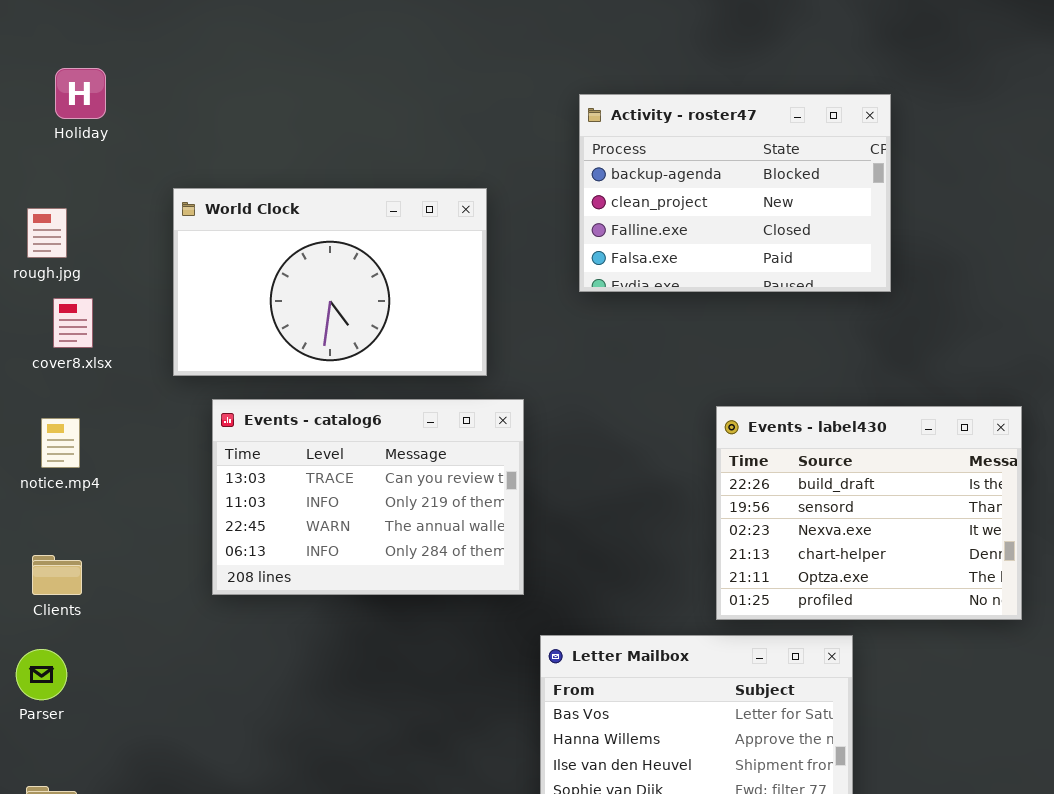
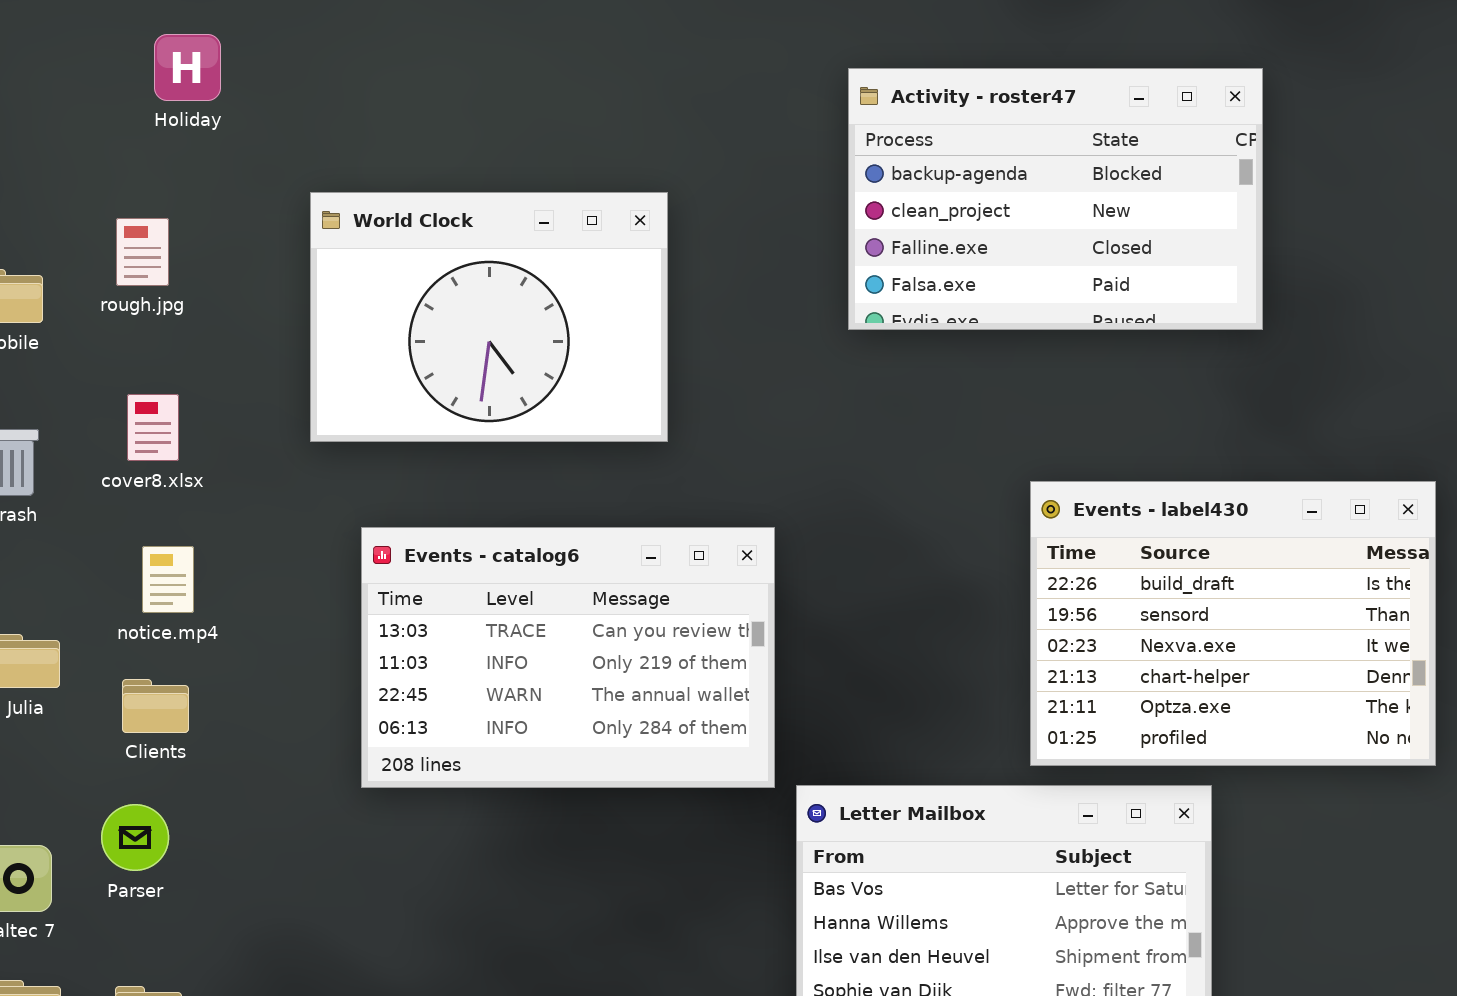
World Clock: [173,188,487,376] -> [310,192,668,442], resized
cover8.xlsx: [53,298,93,348] -> [127,394,179,461], moved
Events - catalog6: [212,399,524,595] -> [361,527,775,788], moved
notice.mp4: [41,418,80,468] -> [142,546,194,613], moved

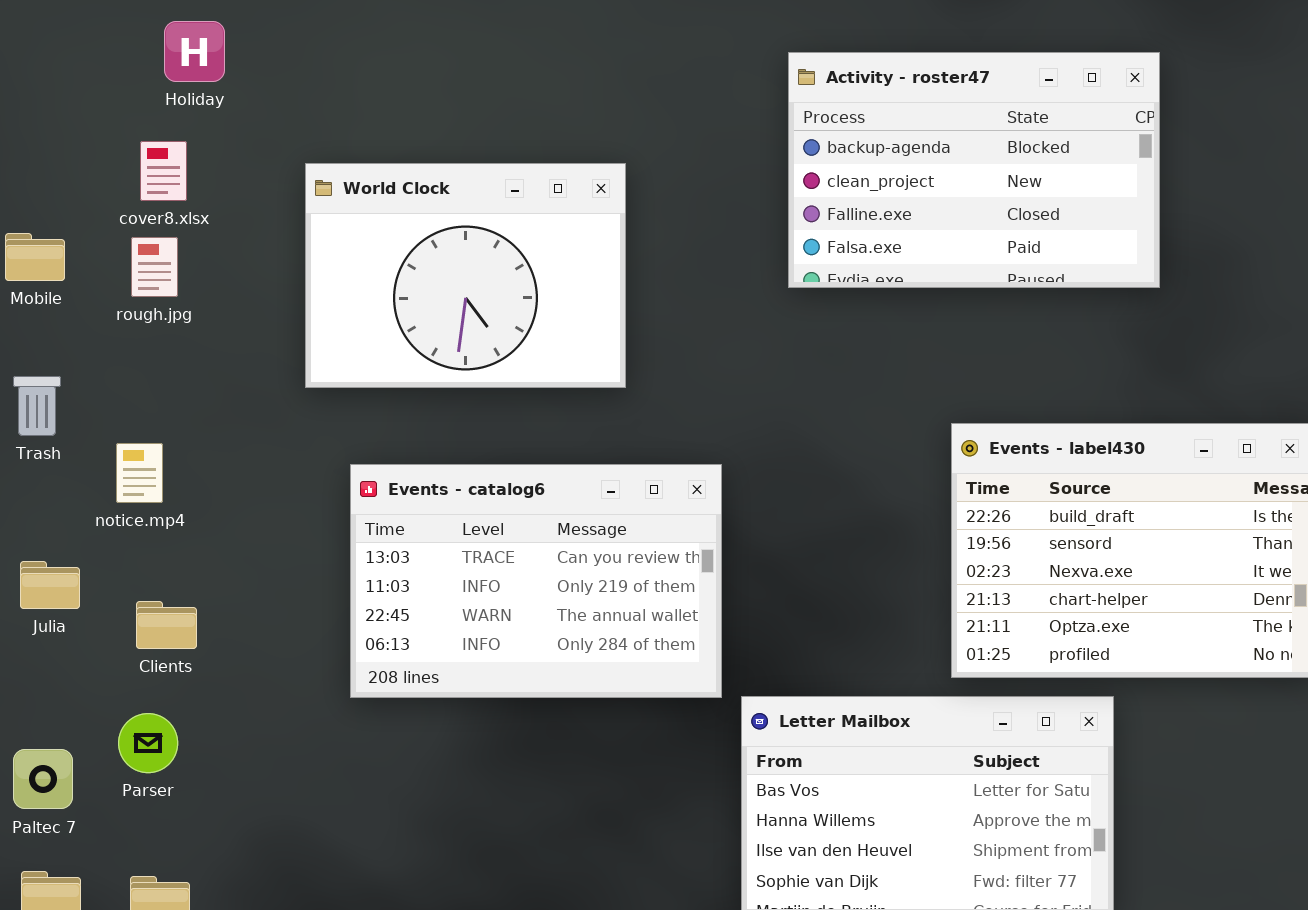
rough.jpg: [116,218,169,286] -> [131,237,178,297], moved
cover8.xlsx: [127,394,179,461] -> [140,141,187,201], moved
notice.mp4: [142,546,194,613] -> [116,443,163,503], moved

